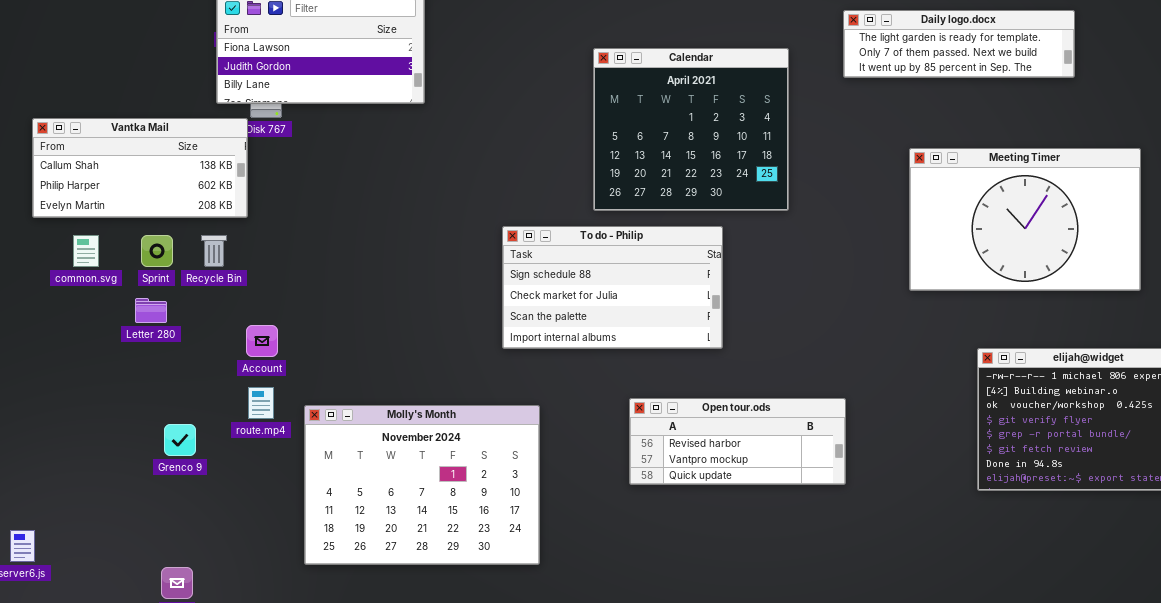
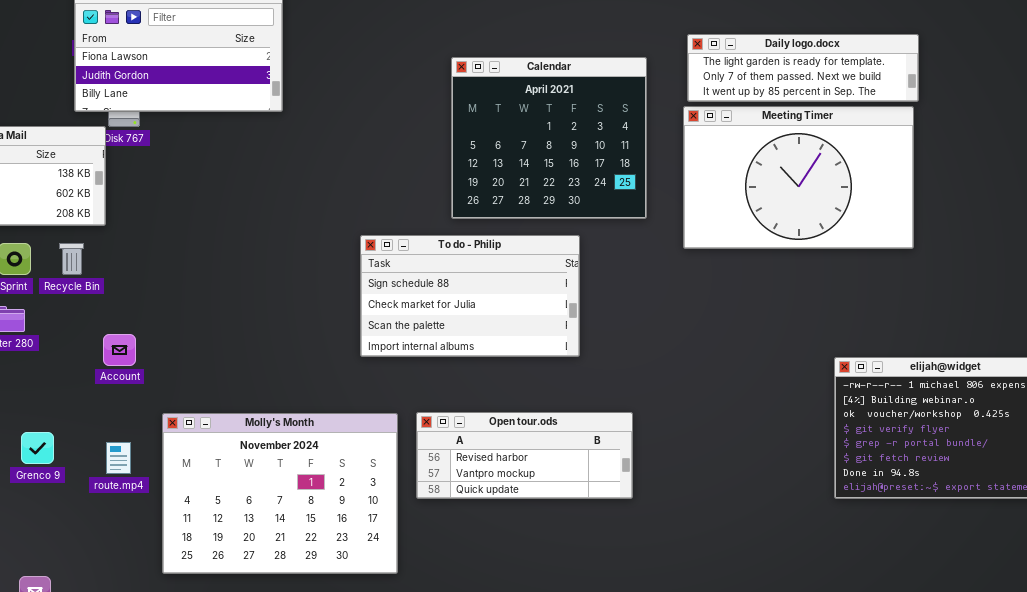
Daily logo.docx: [843,10,1075,78] -> [687,34,919,102], moved
Meeting Timer: [909,148,1141,291] -> [683,106,914,249], moved
route.mp4: [248,387,274,419] -> [106,442,131,474], moved
Open tour.ods: [629,398,846,485] -> [416,412,633,499], moved

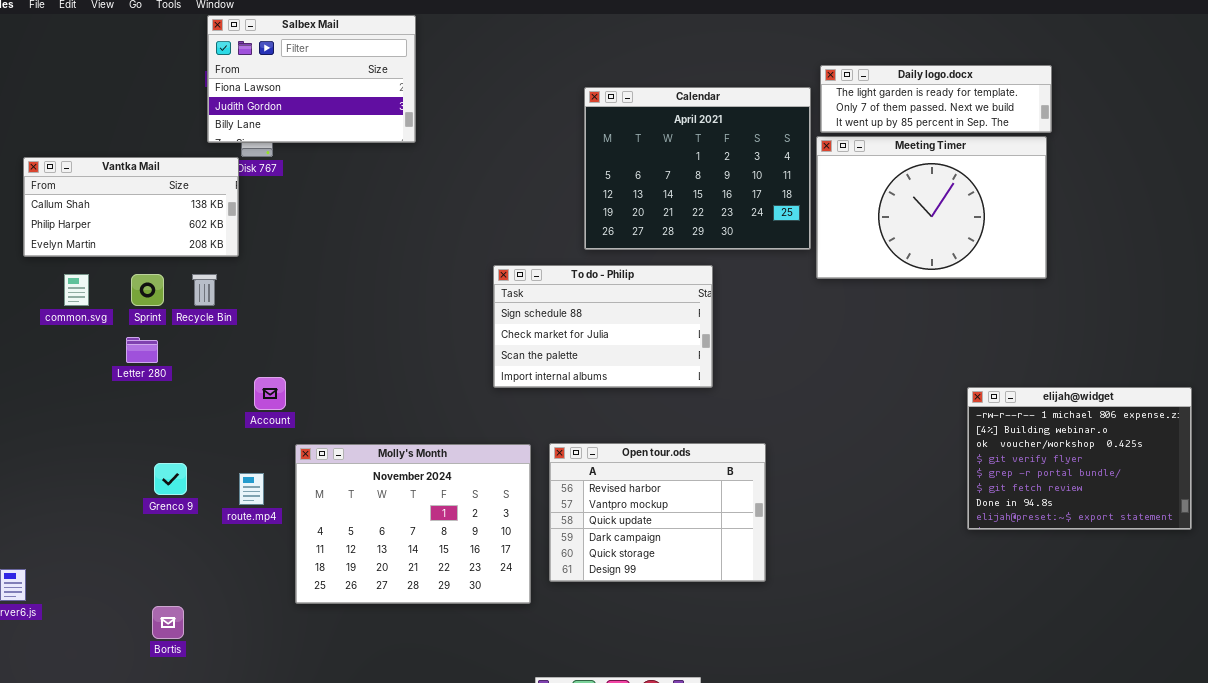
Calendar: [451,57,647,219] -> [584,87,811,250], resized
Account: [103,334,136,366] -> [254,377,286,410], moved
Open tour.ods: [416,412,633,499] -> [549,443,766,582], resized

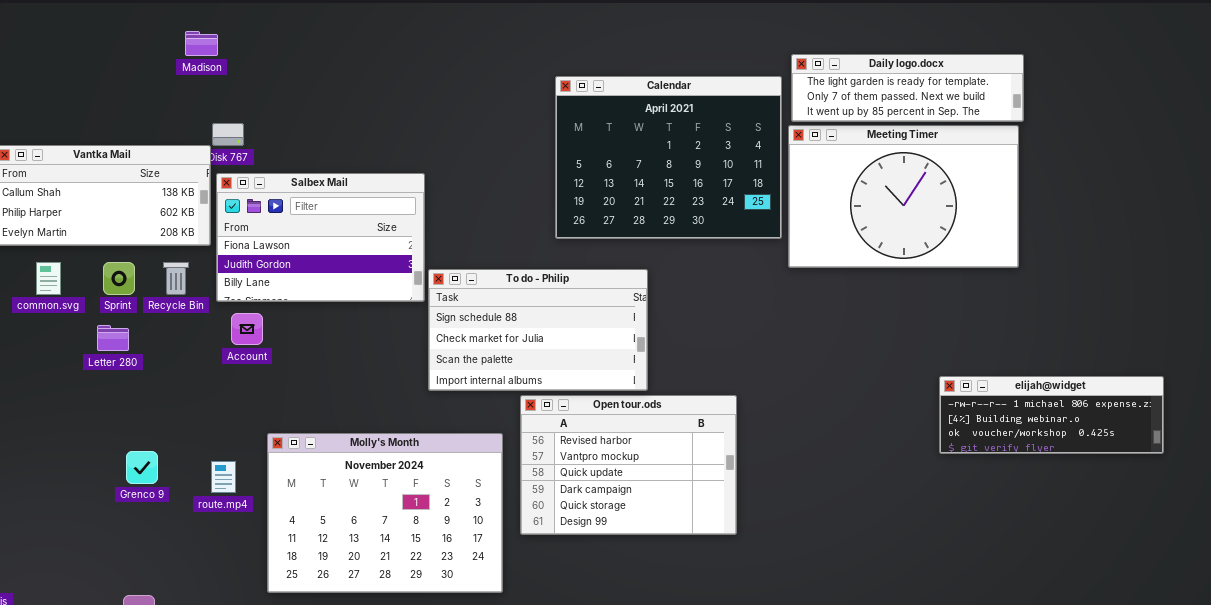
Salbex Mail: [207,15,416,143] -> [216,173,425,302], moved
To do - Philip: [493,265,713,388] -> [428,269,648,391], moved
Account: [254,377,286,410] -> [231,313,263,345], moved
elijah@widget: [967,387,1192,530] -> [939,376,1164,454], resized
Open tour.ods: [549,443,766,582] -> [520,395,737,535], moved

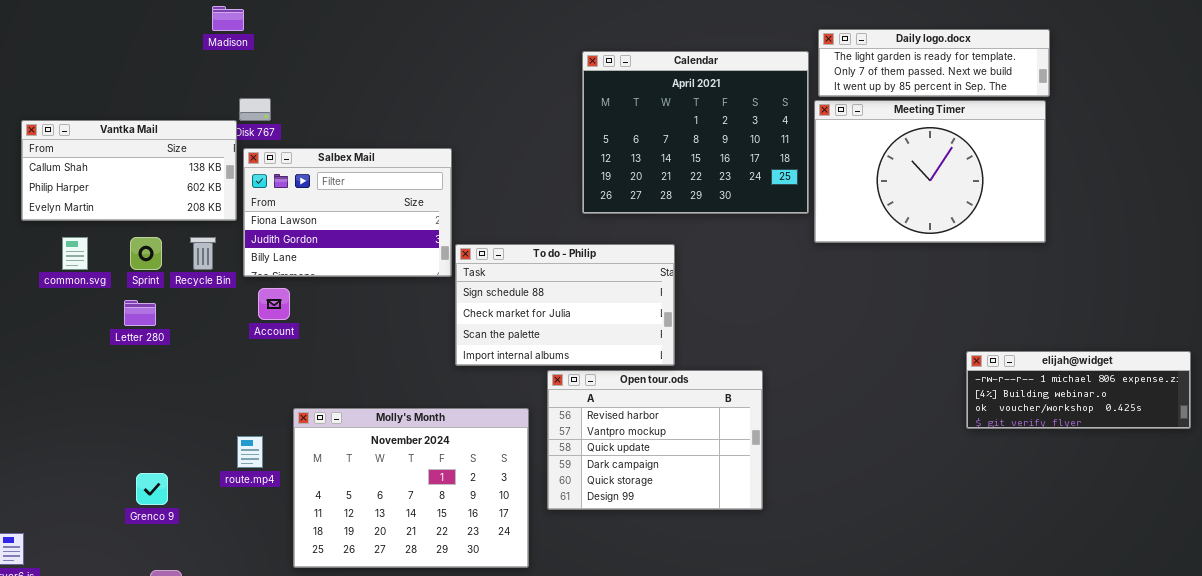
Grenco 9: [126,451,158,484] -> [136,473,168,505], moved

